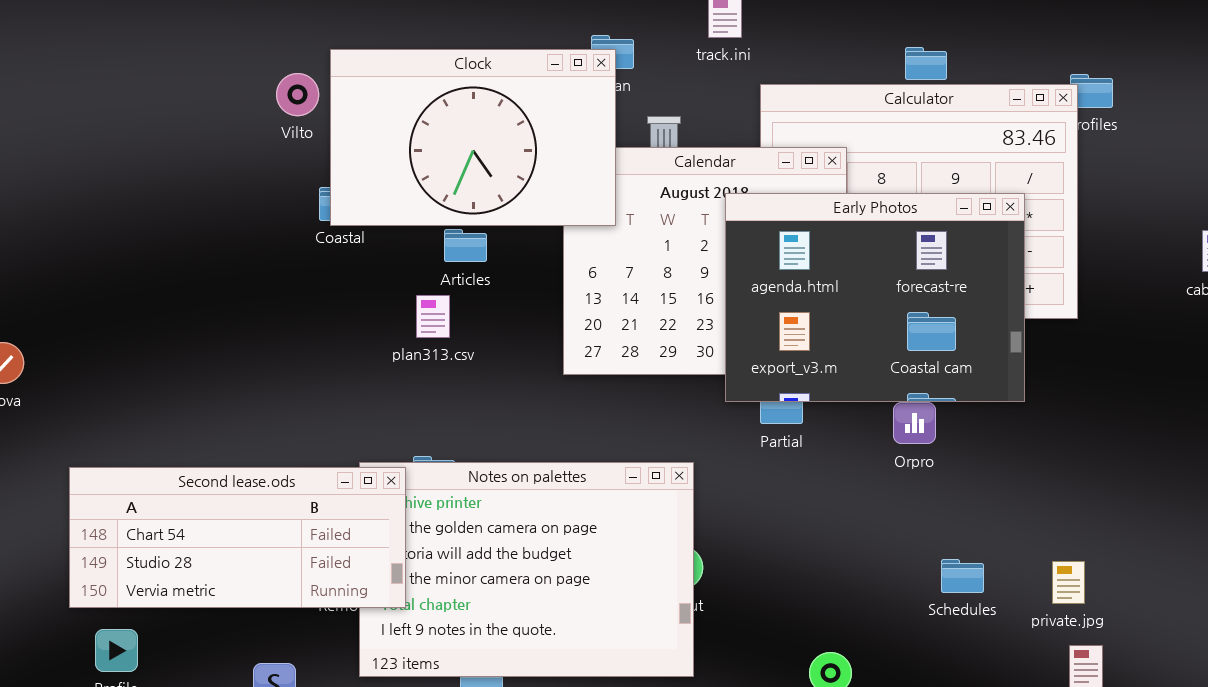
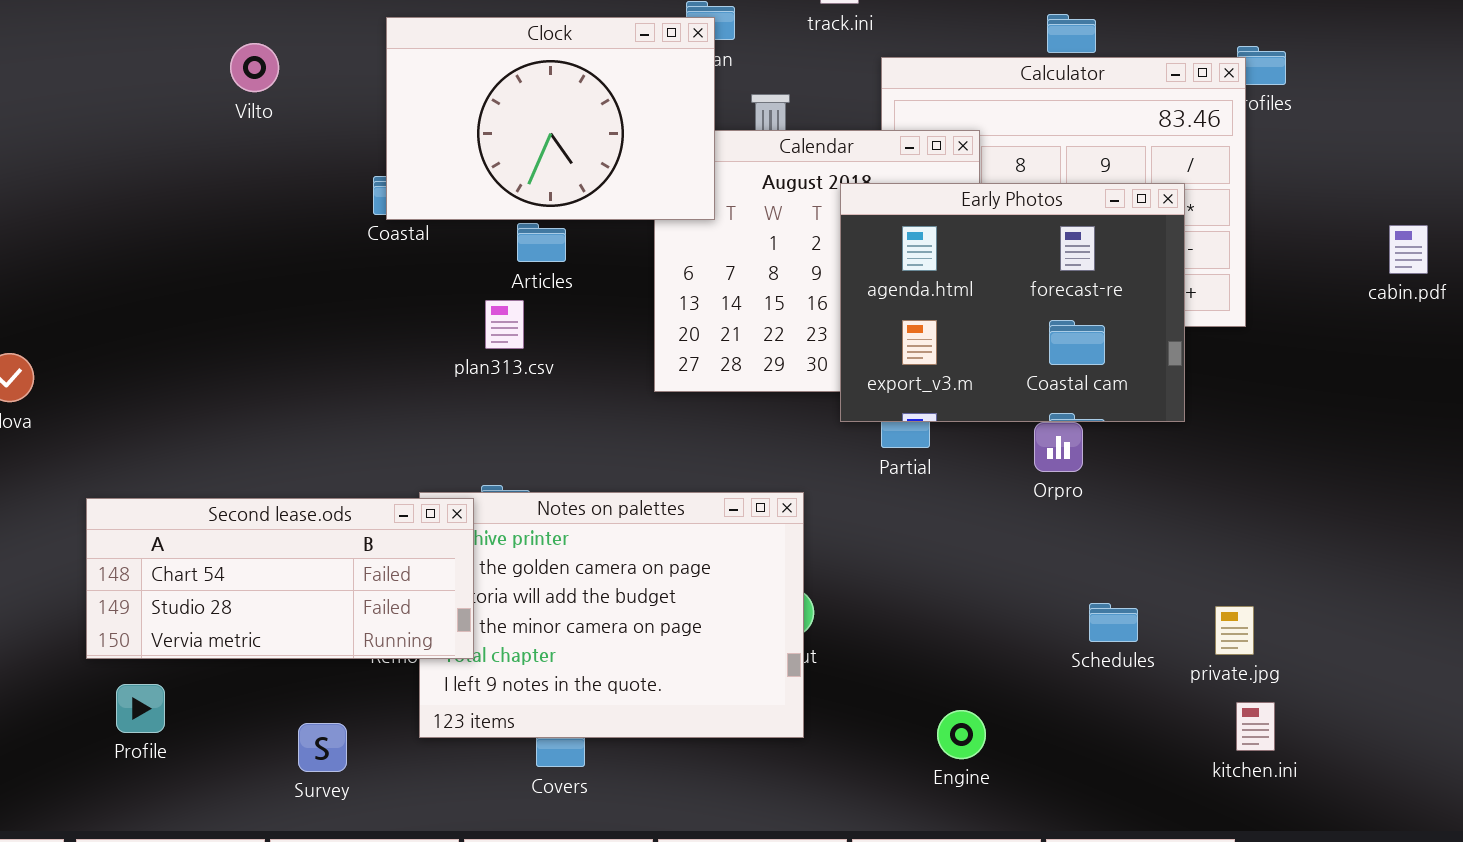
Vilto: [276,73,319,116] -> [230,43,279,92], moved

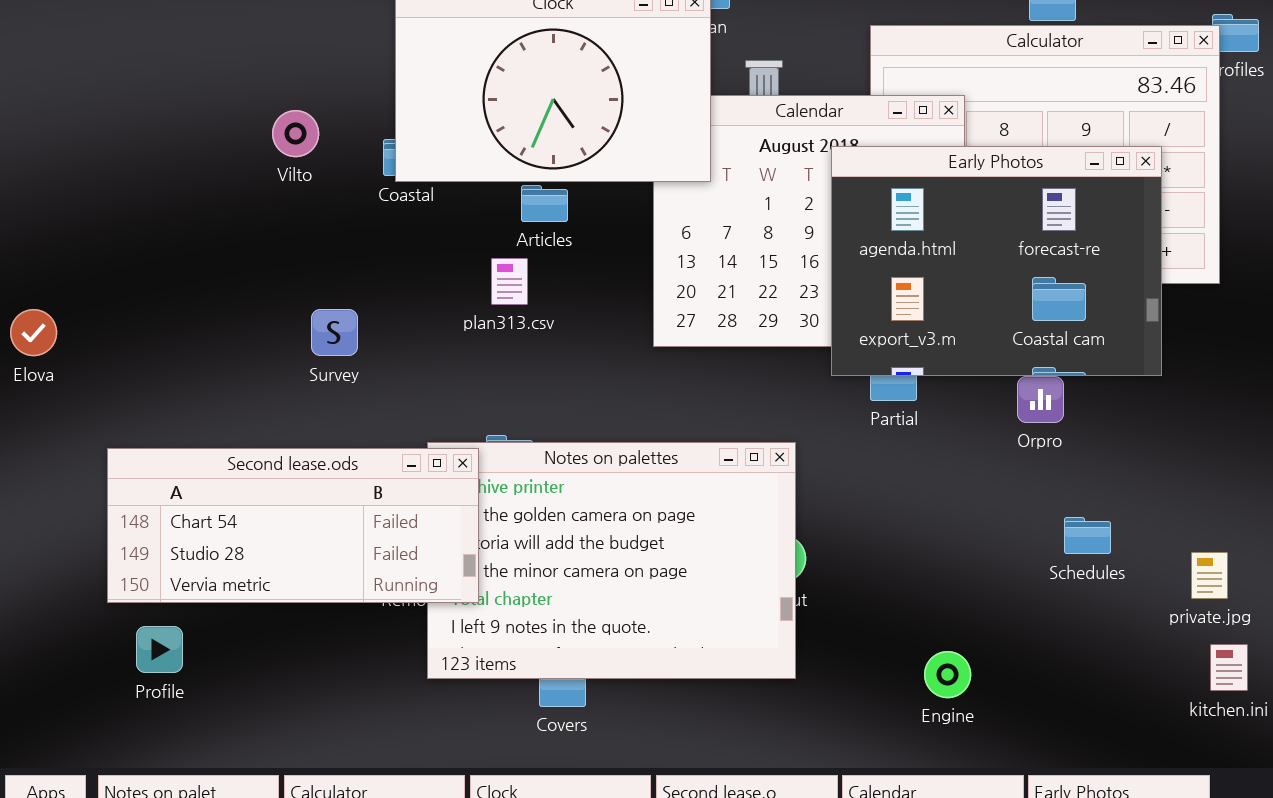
Vilto: [230,43,279,92] -> [272,110,319,157], moved
Schedules: [1089,603,1138,642] -> [1064,517,1111,554], moved
Survey: [298,723,347,772] -> [311,309,358,356], moved

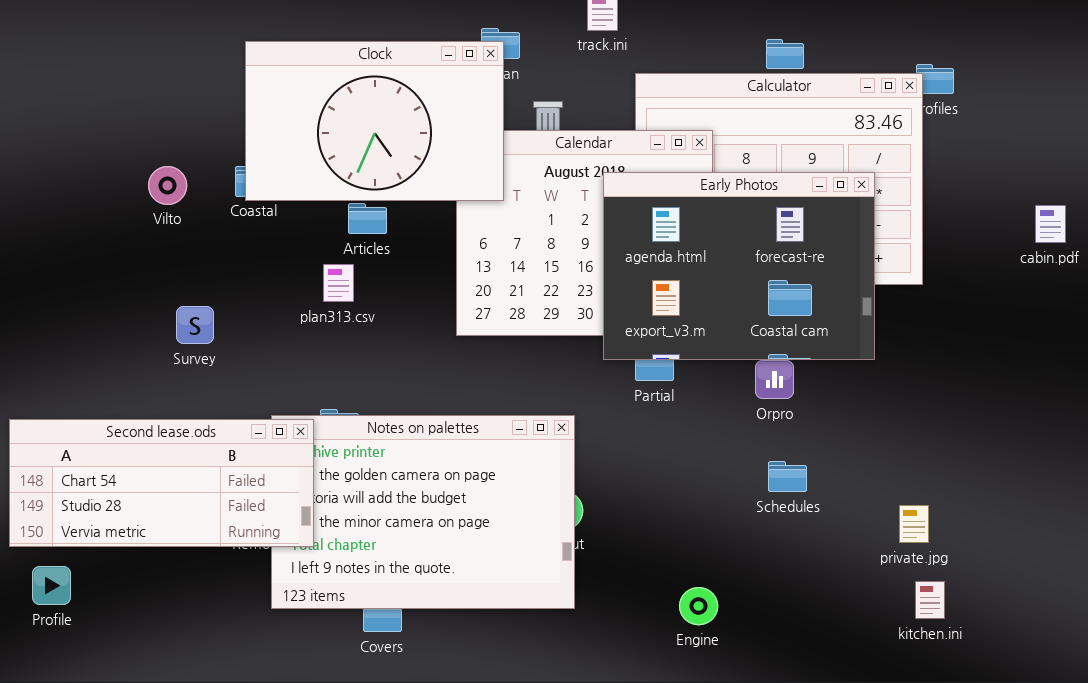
Vilto: [272,110,319,157] -> [148,166,187,205], moved
Schedules: [1064,517,1111,554] -> [768,461,807,492], moved

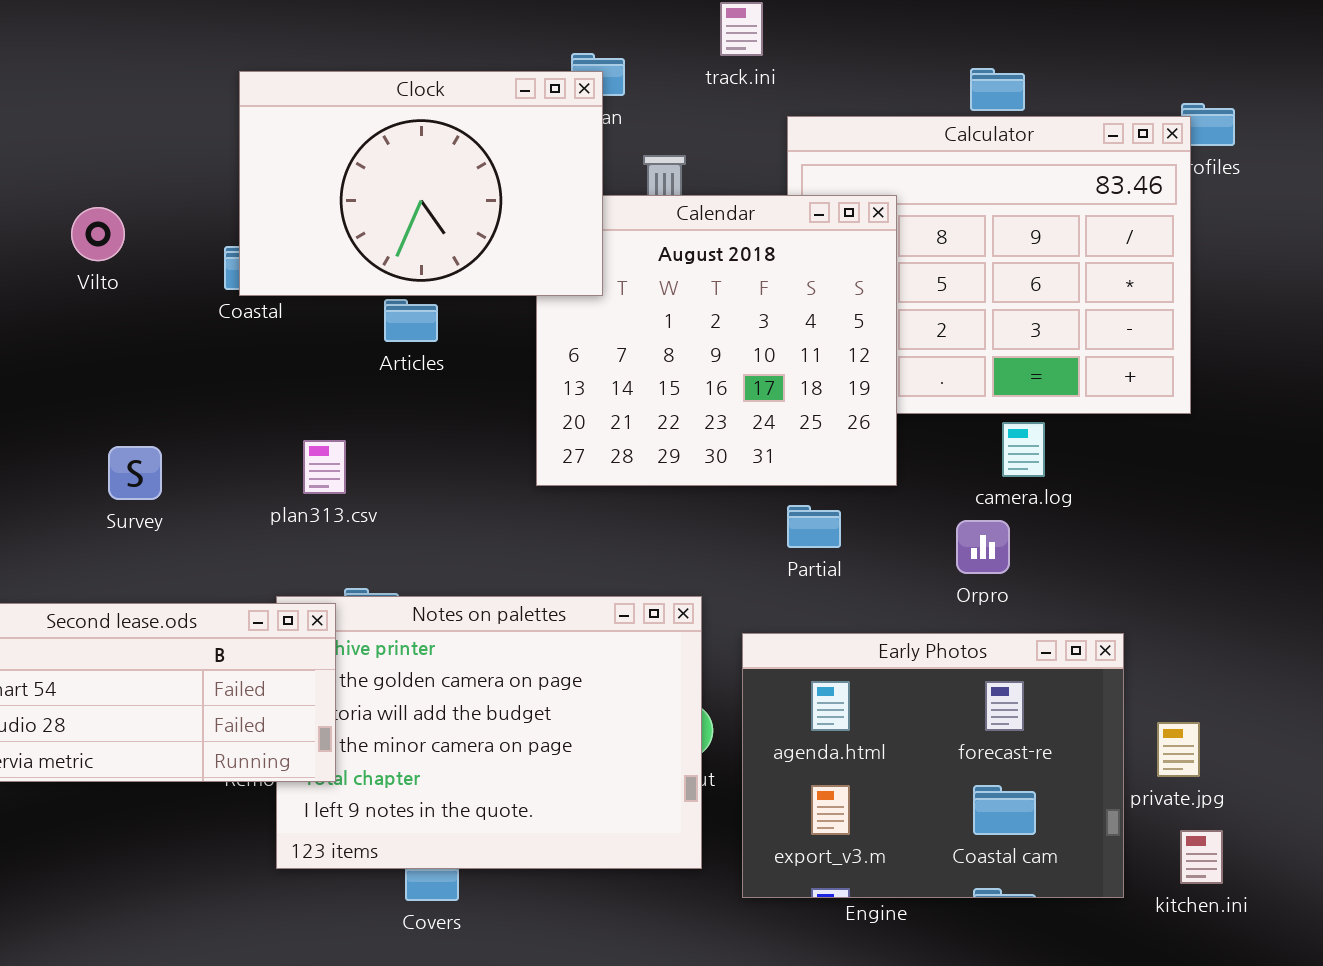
Vilto: [148,166,187,205] -> [71,207,125,261], moved
Early Photos: [603,172,875,360] -> [742,633,1124,898], moved
plan313.csv: [323,264,354,302] -> [303,440,346,494], moved
Survey: [176,306,214,344] -> [108,446,162,500], moved

